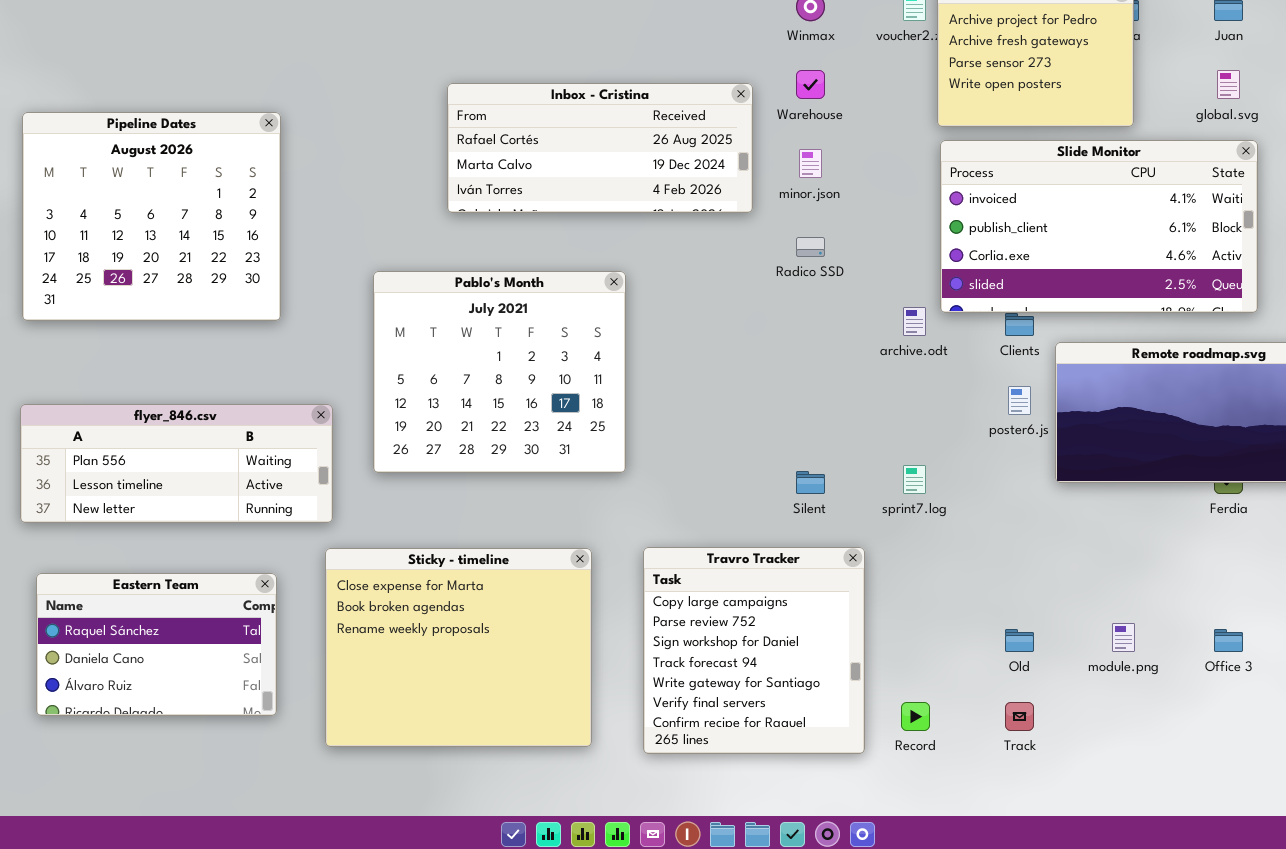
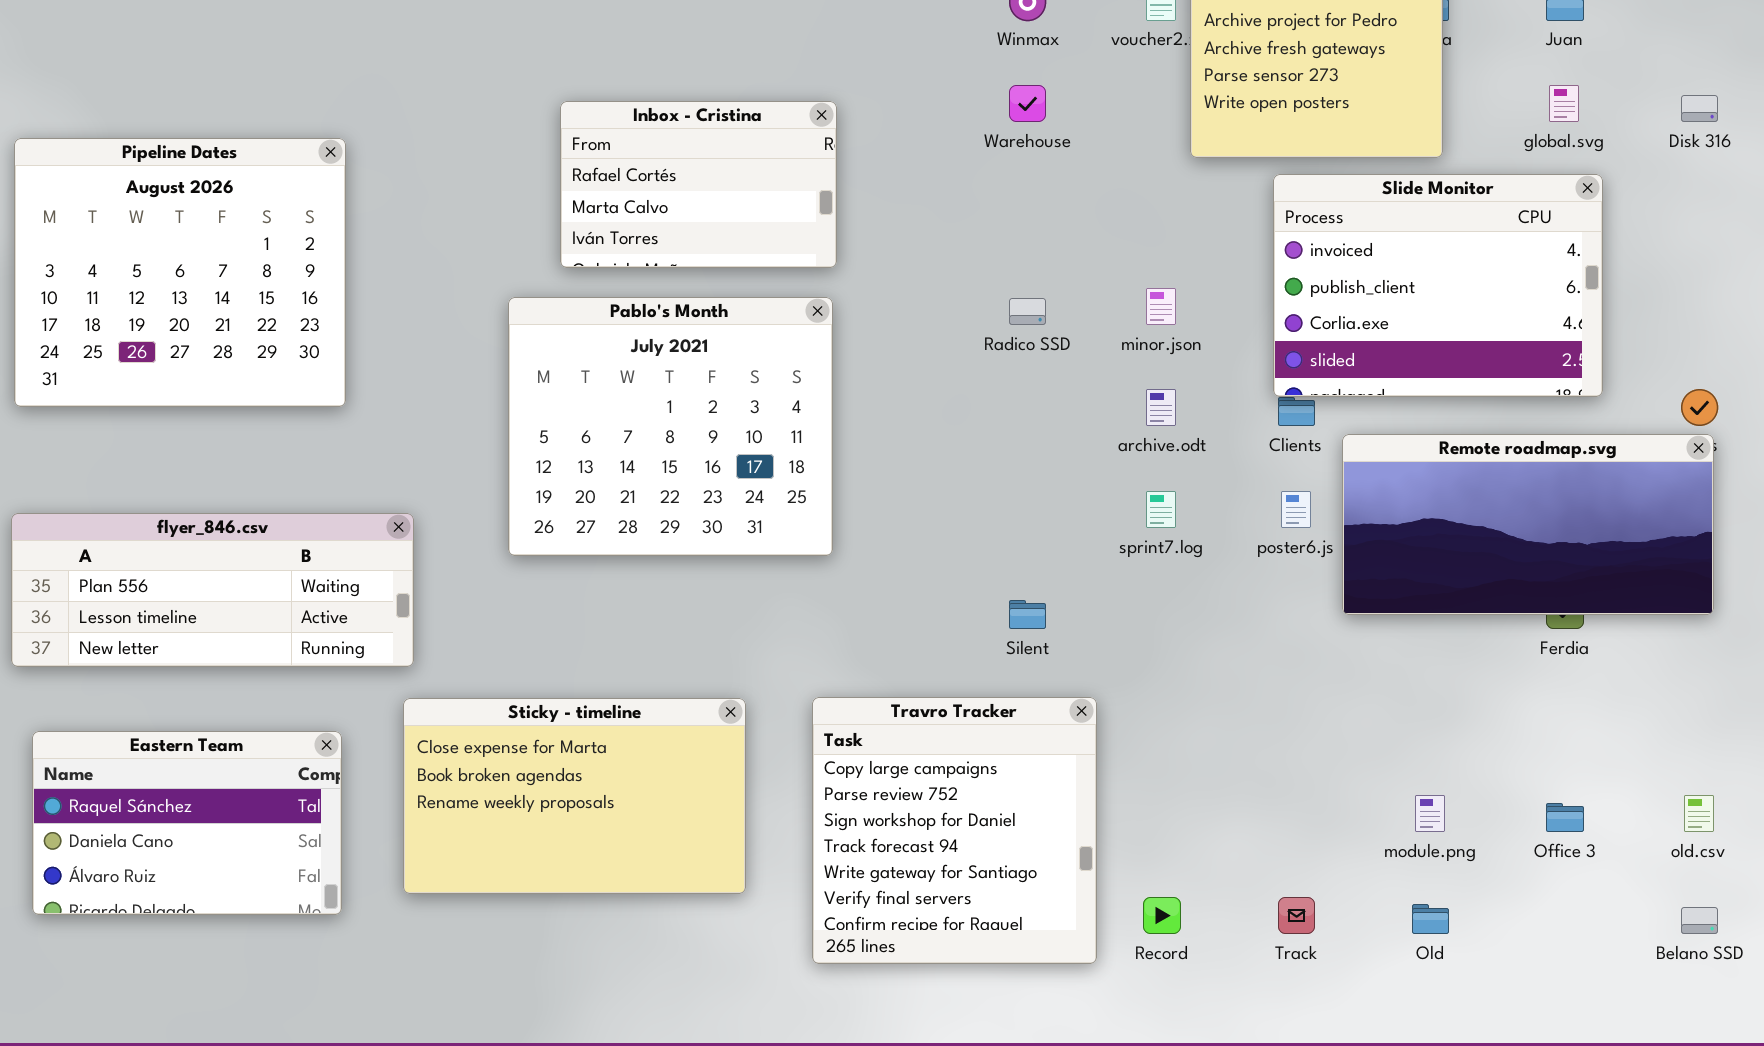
Inbox - Cristina: [447,83,753,213] -> [560,101,837,268], resized
Slide Monitor: [940,140,1258,313] -> [1273,174,1603,397], resized
minor.json: [799,149,822,178] -> [1146,288,1176,325], moved
Pablo's Month: [373,271,626,473] -> [508,297,833,556], moved
sprint7.log: [903,465,926,494] -> [1146,491,1176,528], moved
Sticky - timeline: [325,548,592,747] -> [403,698,746,894], resized
Old: [1005,629,1034,652] -> [1412,904,1449,934], moved

